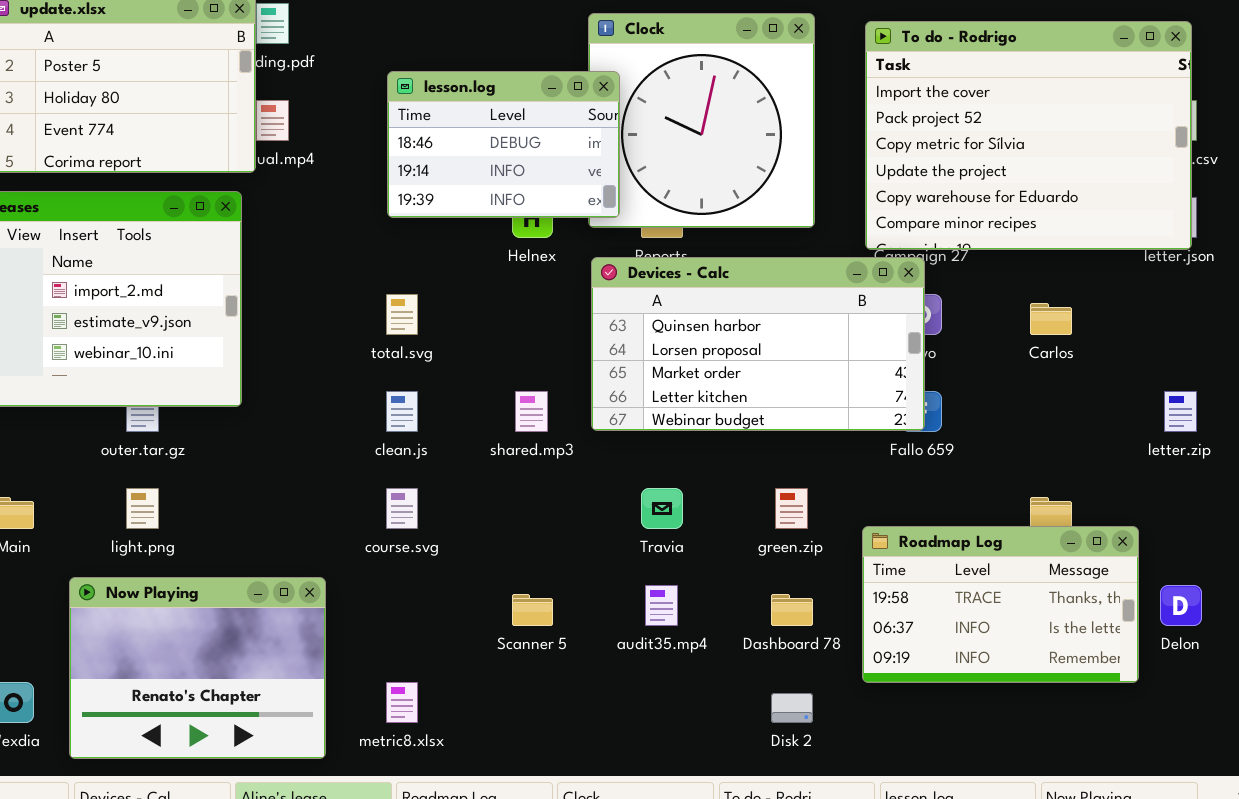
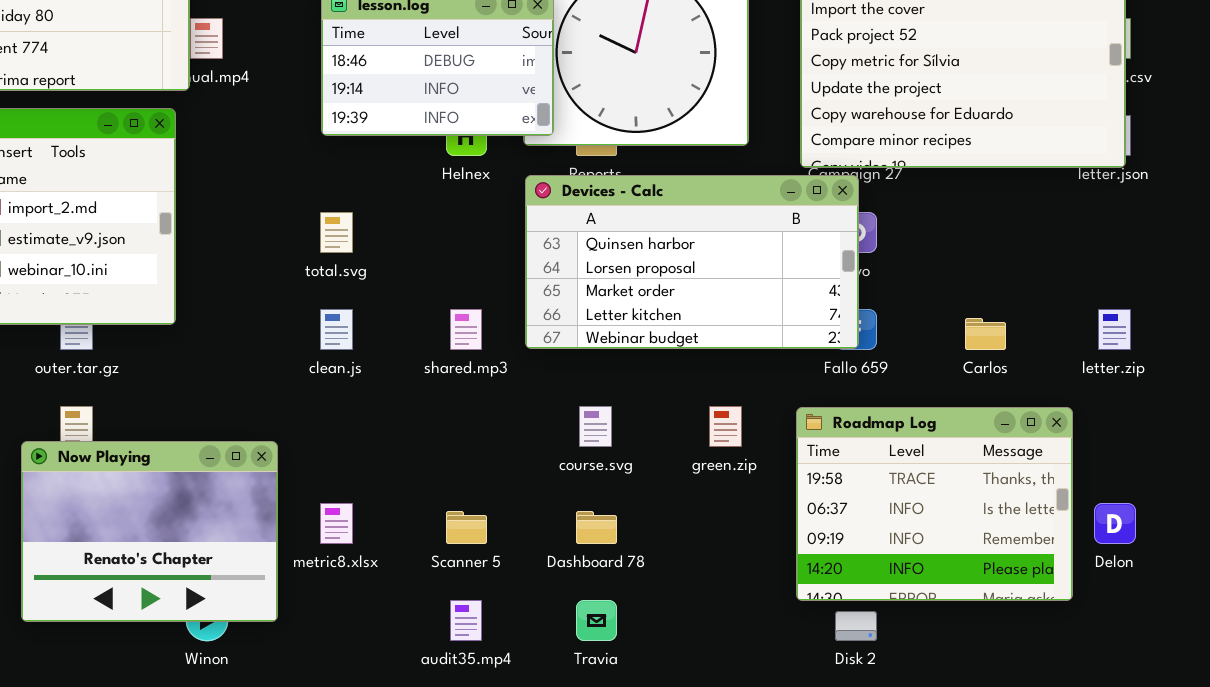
Carlos: [1030,303,1072,335] -> [965,318,1006,350], moved
course.svg: [386,488,418,529] -> [579,406,612,447], moved
Travia: [641,488,683,529] -> [576,600,617,641], moved
Roadmap Log: [862,526,1139,683] -> [796,407,1073,601], resized
Now Playing: [69,577,326,759] -> [21,441,278,622], moved
audit35.mp4: [645,585,678,626] -> [450,600,482,641], moved
Dashboard 78: [771,594,813,626] -> [576,511,617,544], moved
metric8.xlsx: [386,682,418,723] -> [320,503,353,544], moved
Disk 2: [771,693,813,723] -> [835,611,877,641], moved

